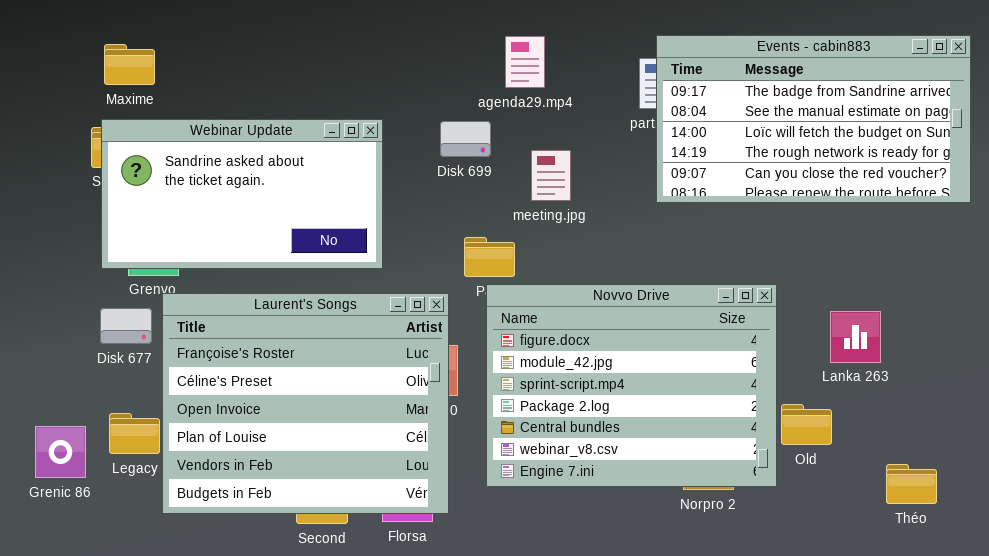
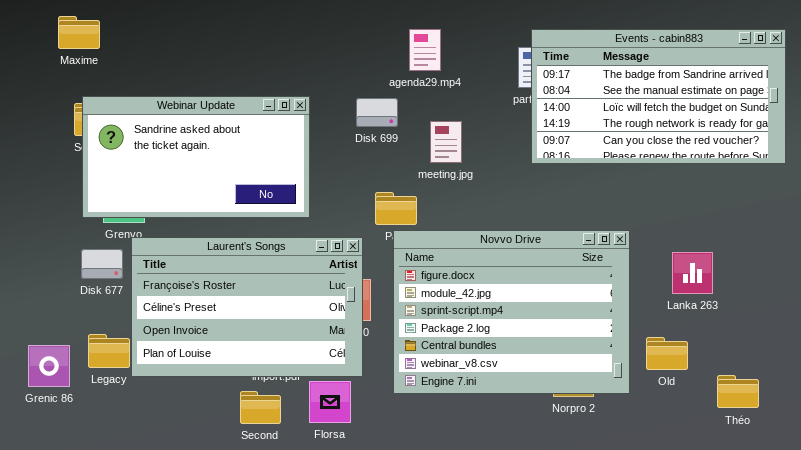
Maxime: [104,44,155,85] -> [58,16,100,49], moved
Laurent's Songs: [162,293,449,514] -> [131,237,363,377], resized
Old: [781,404,832,445] -> [646,337,688,370], moved

